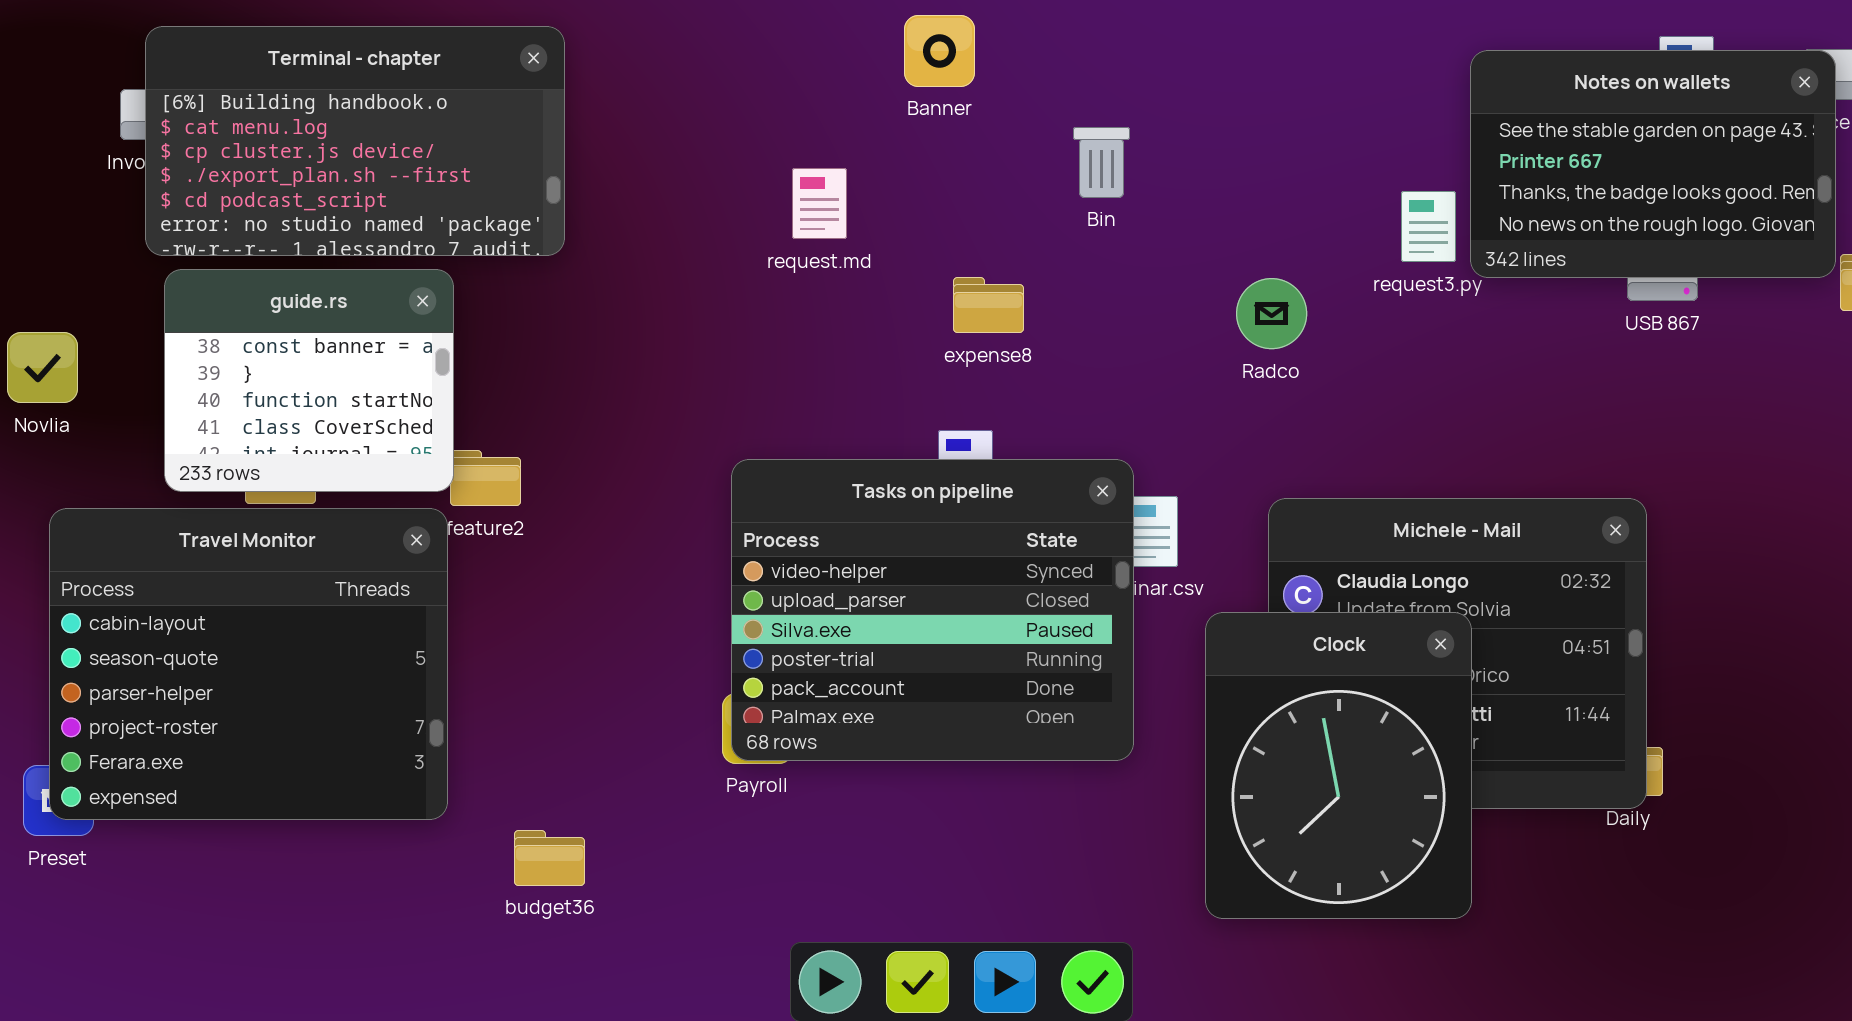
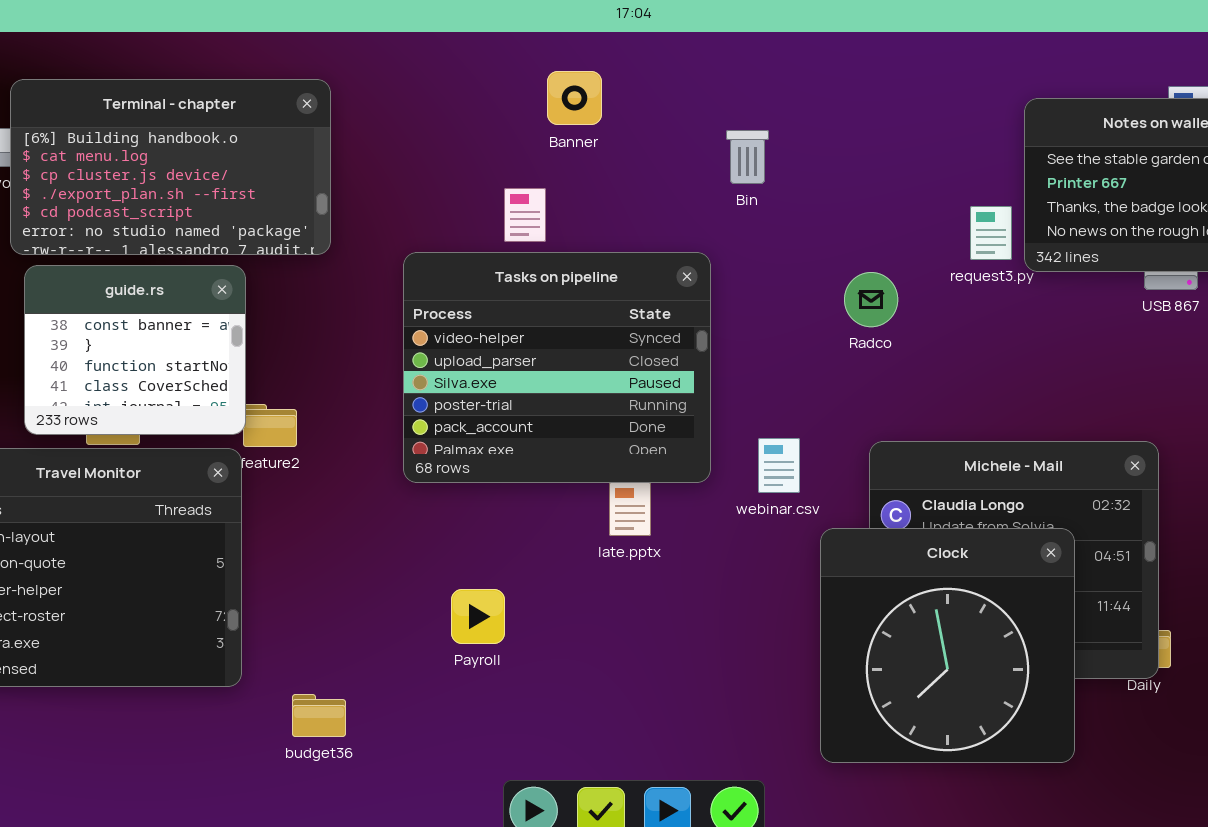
Banner: [904,15,975,87] -> [547,71,602,125], moved
Bin: [1073,127,1130,198] -> [726,130,769,184], moved
Tasks on pipeline: [731,459,1134,761] -> [403,252,711,483], moved
Clock: [1205,612,1472,919] -> [820,528,1075,763], resized

